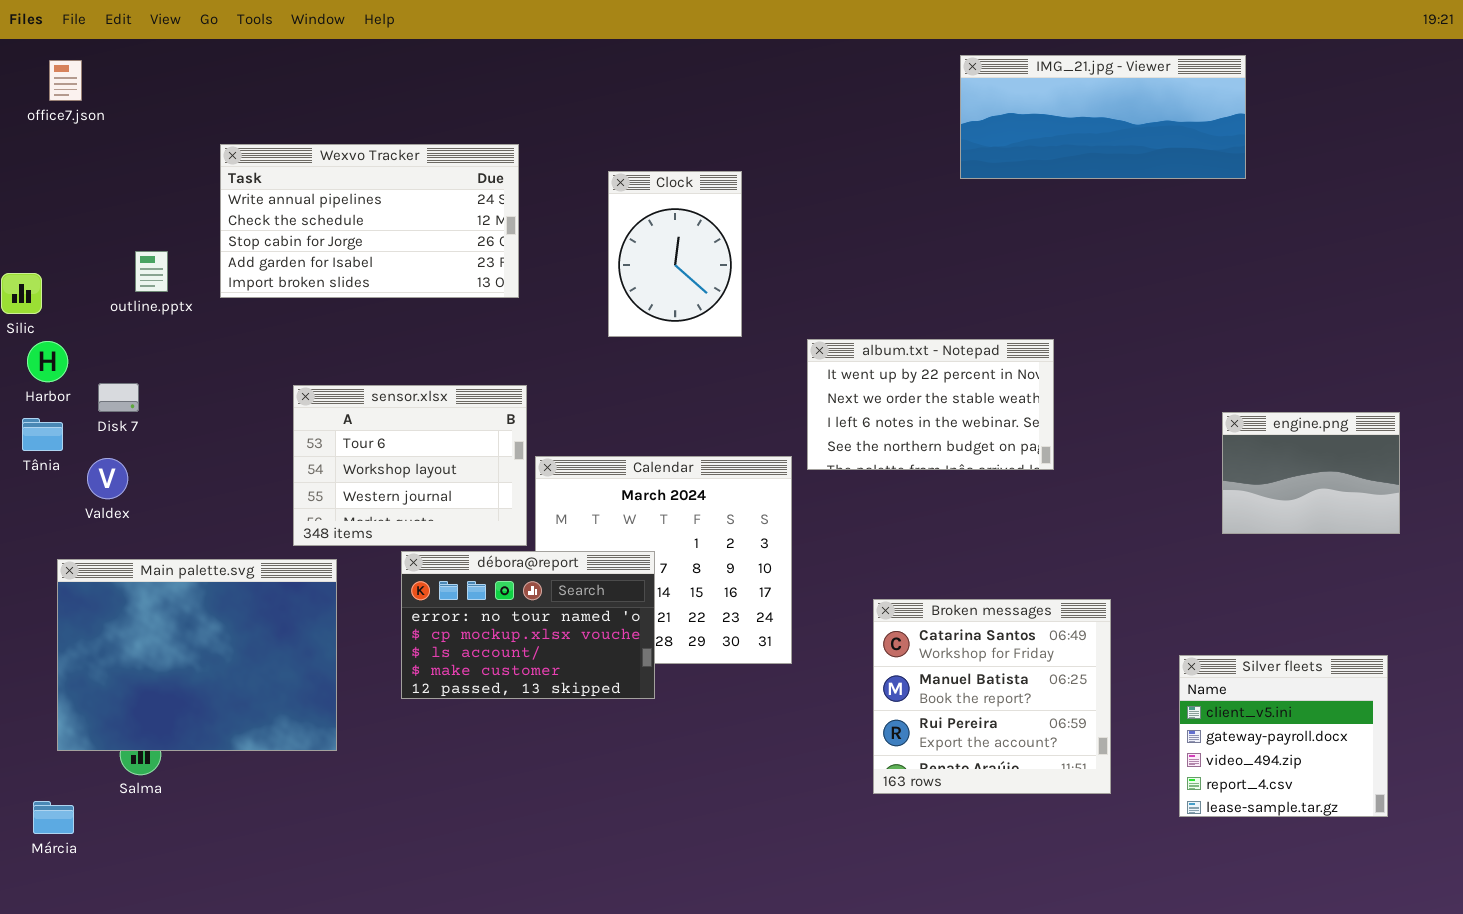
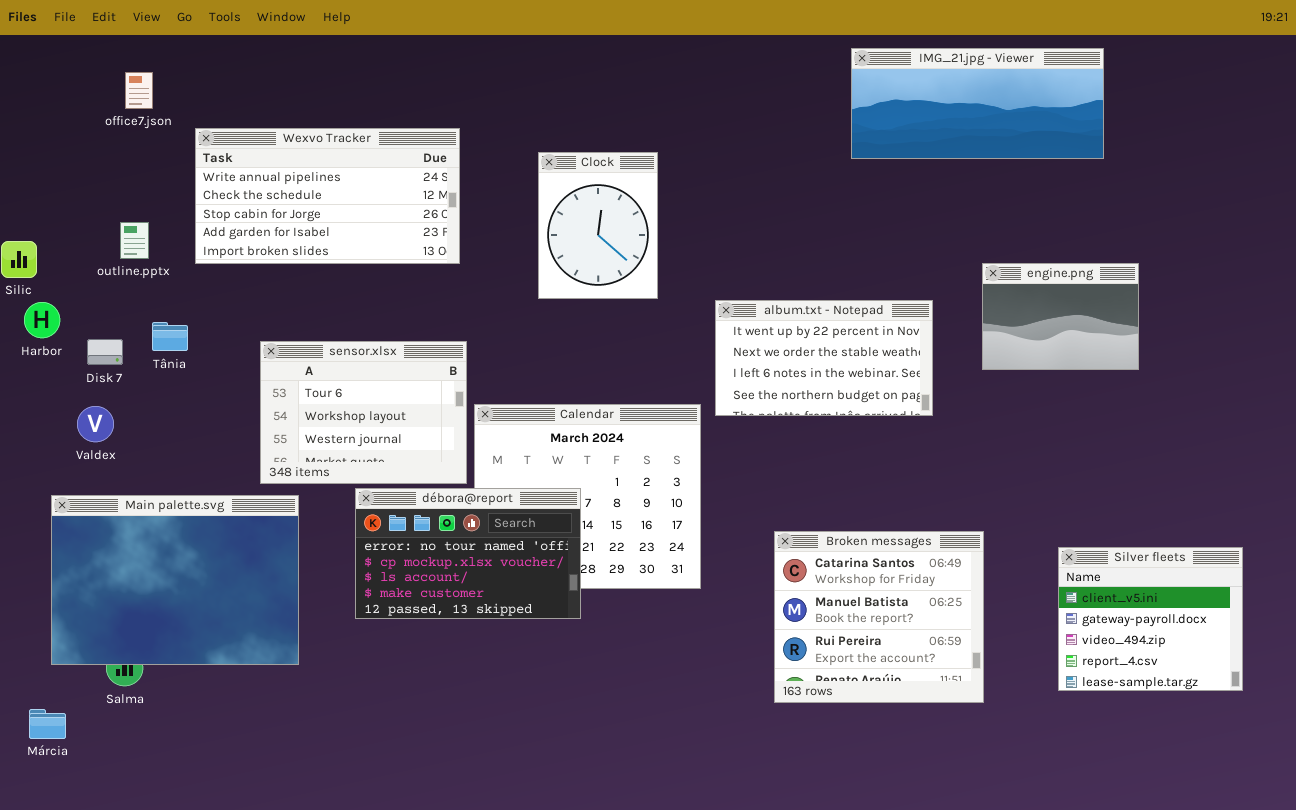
office7.json: [49,60,82,101] -> [125,72,153,109], moved
engine.png: [1222,412,1400,534] -> [982,263,1139,370], moved
Tânia: [22,418,63,451] -> [152,322,188,351], moved
Silver fleets: [1179,655,1388,817] -> [1058,547,1243,691], moved

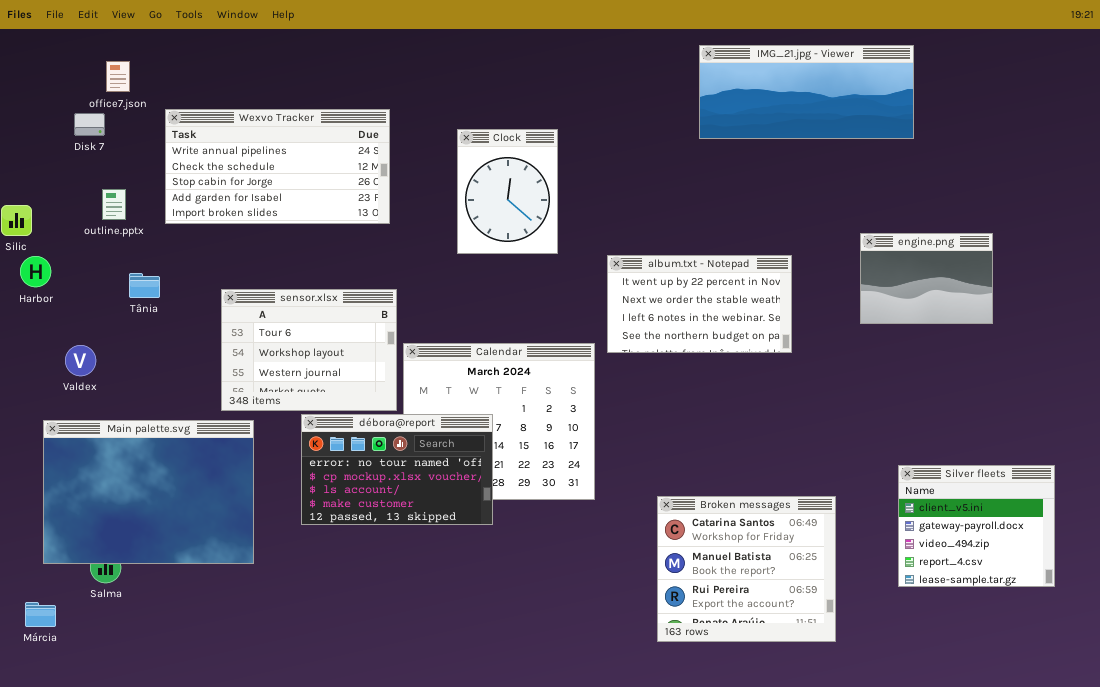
IMG_21.jpg - Viewer: [851,48,1104,159] -> [699,45,914,139], moved
engine.png: [982,263,1139,370] -> [860,233,993,324], moved
Disk 7: [87,339,123,365] -> [74,113,105,136], moved
Broken messages: [774,531,984,703] -> [657,496,836,642], moved

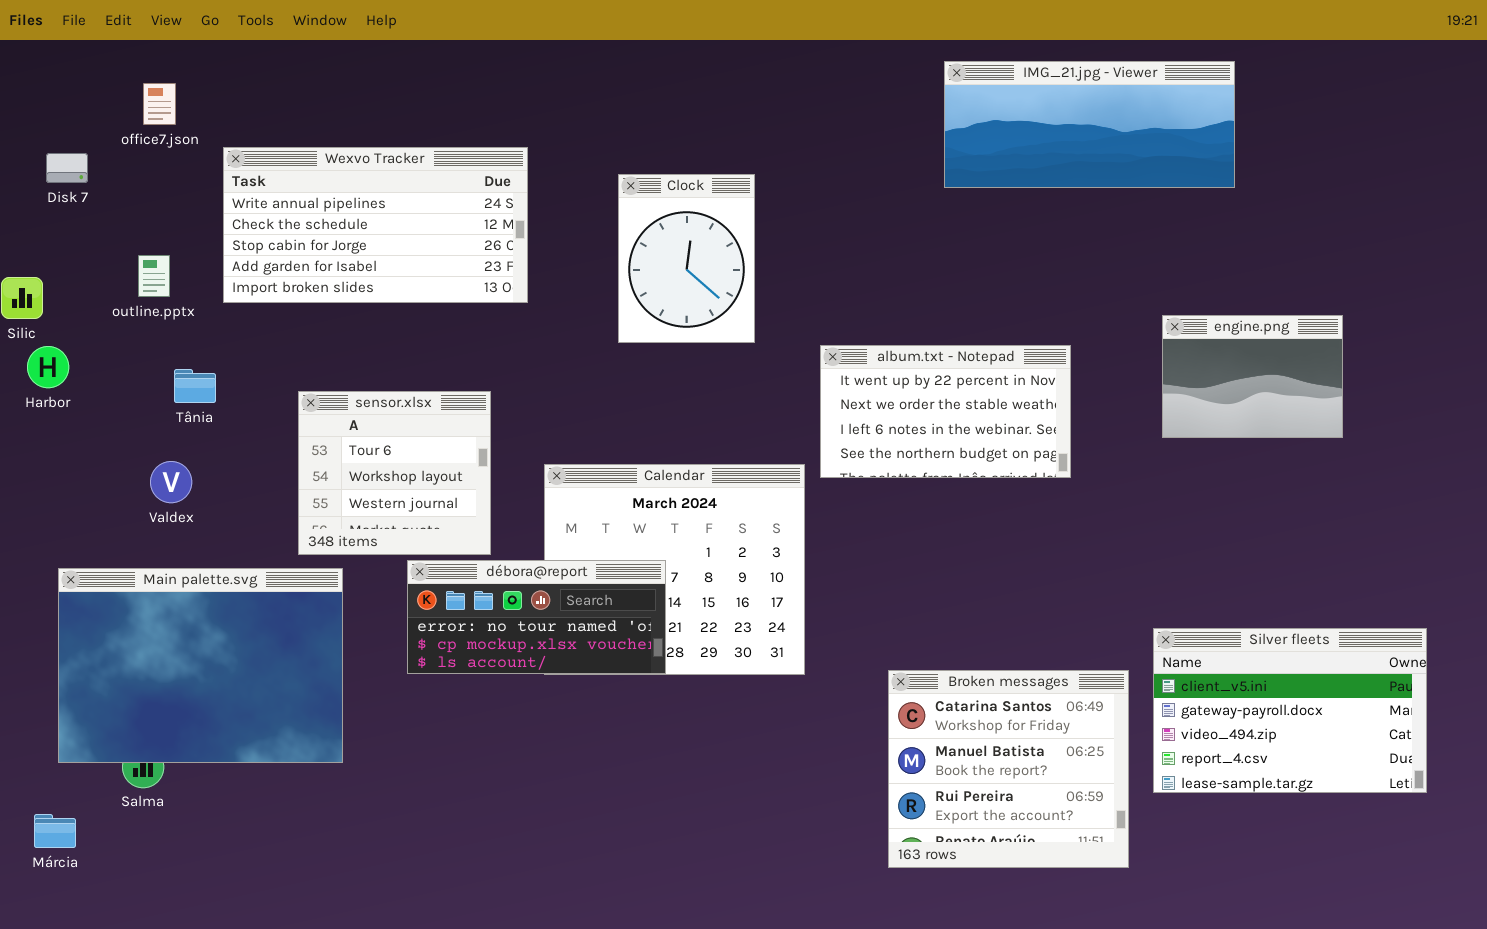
Disk 7: [74,113,105,136] -> [46,153,88,183], moved
sensor.xlsx: [221,289,397,411] -> [298,391,491,555], resized
Valdex: [65,345,96,376] -> [150,461,192,503], moved
débora@report: [301,414,493,525] -> [407,560,666,674], resized
Silver fleets: [898,465,1055,587] -> [1153,628,1427,793], resized

